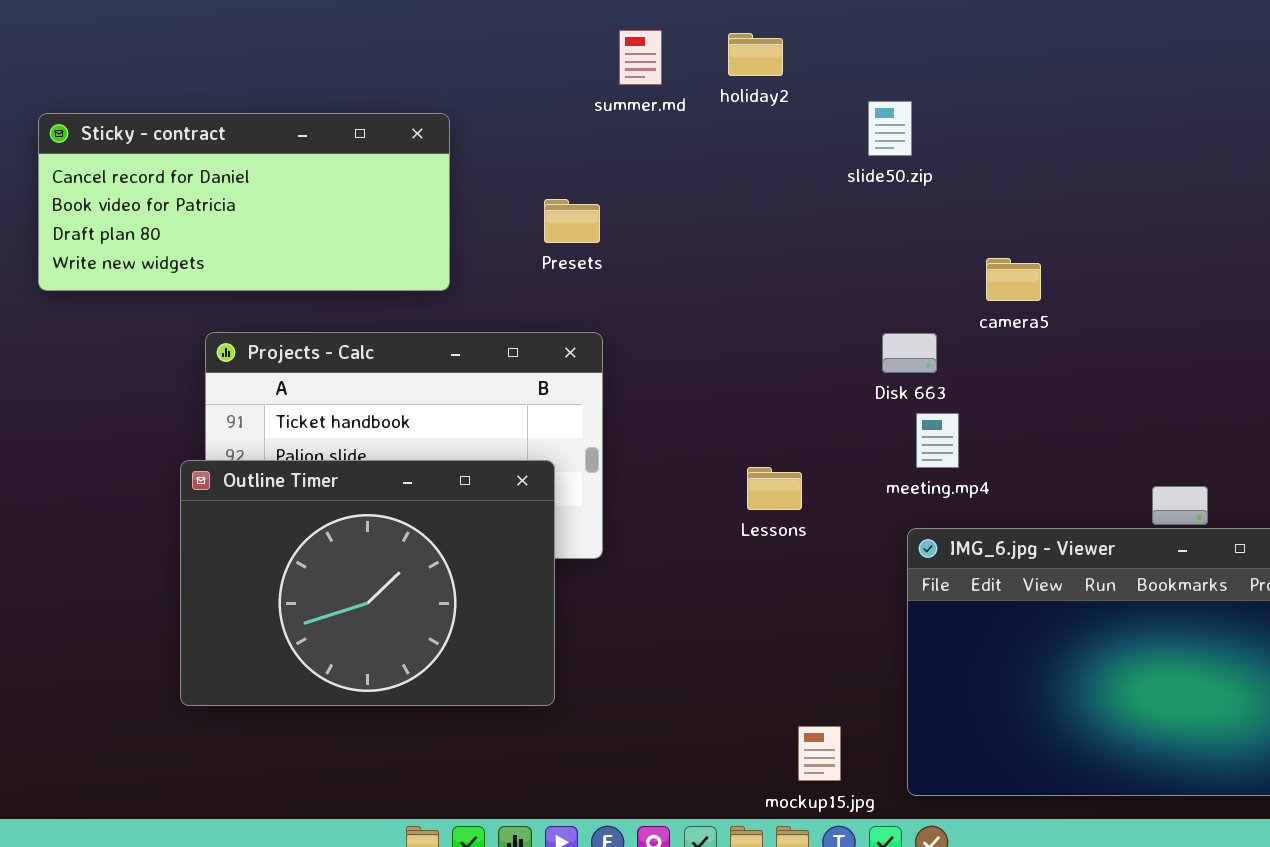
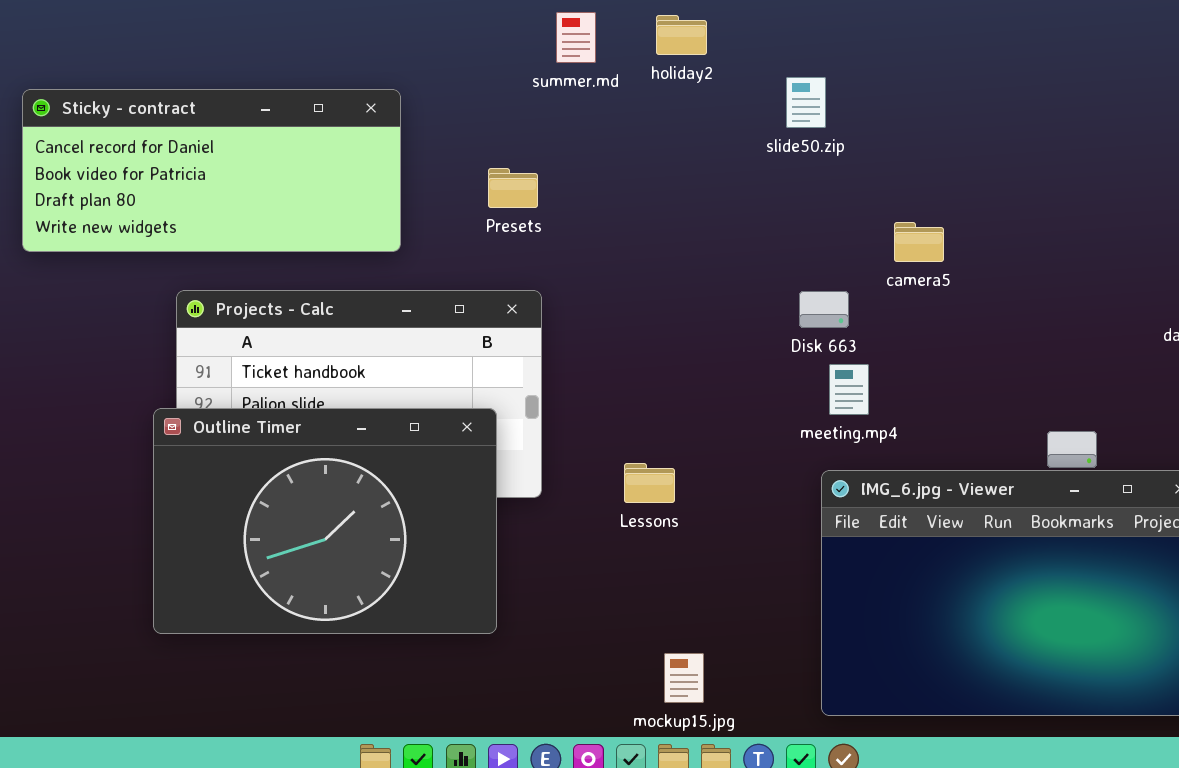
Lessons: [747,467,802,510] -> [624,463,675,503], moved
mockup15.jpg: [798,726,841,781] -> [664,653,704,703], moved

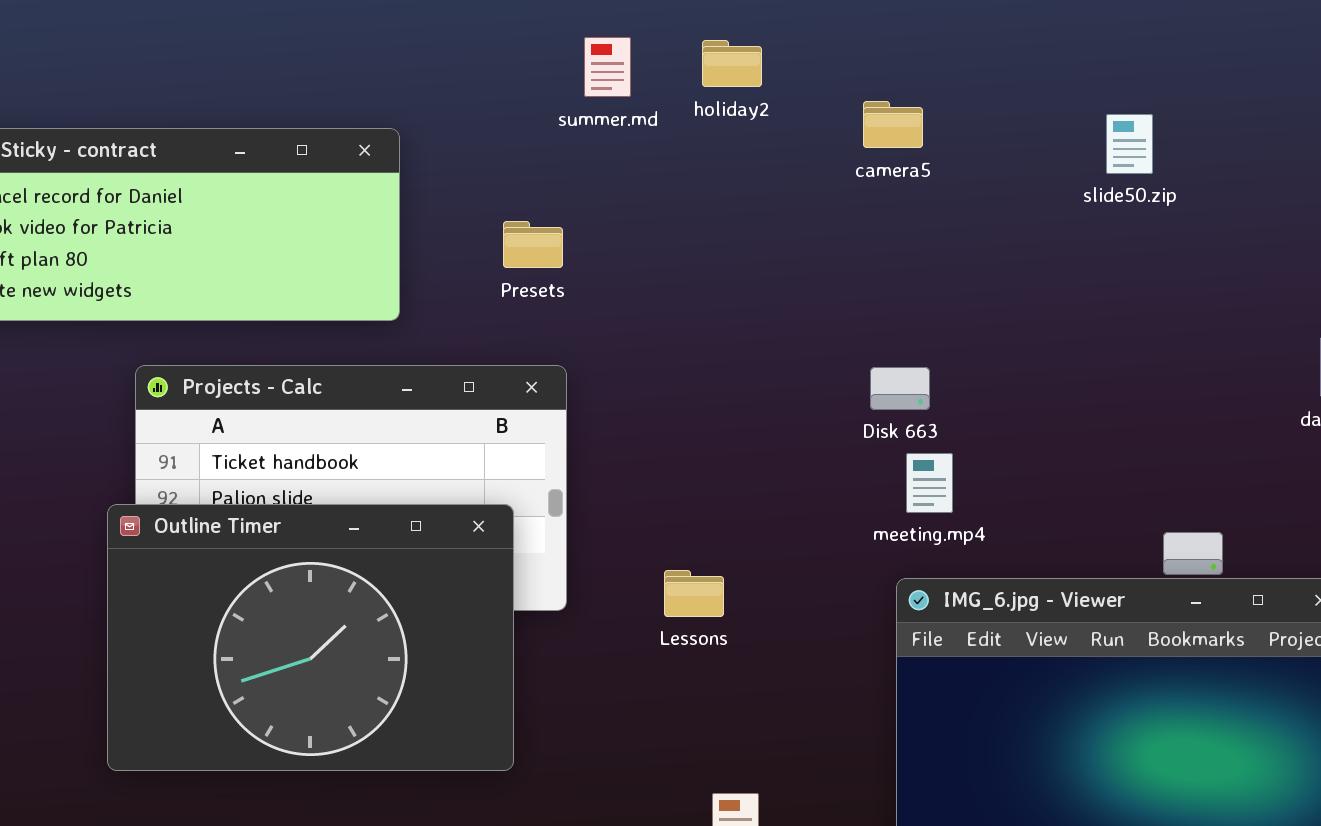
slide50.zip: [786,77,826,128] -> [1106,114,1153,174], moved
camera5: [894,222,944,262] -> [863,101,923,148], moved

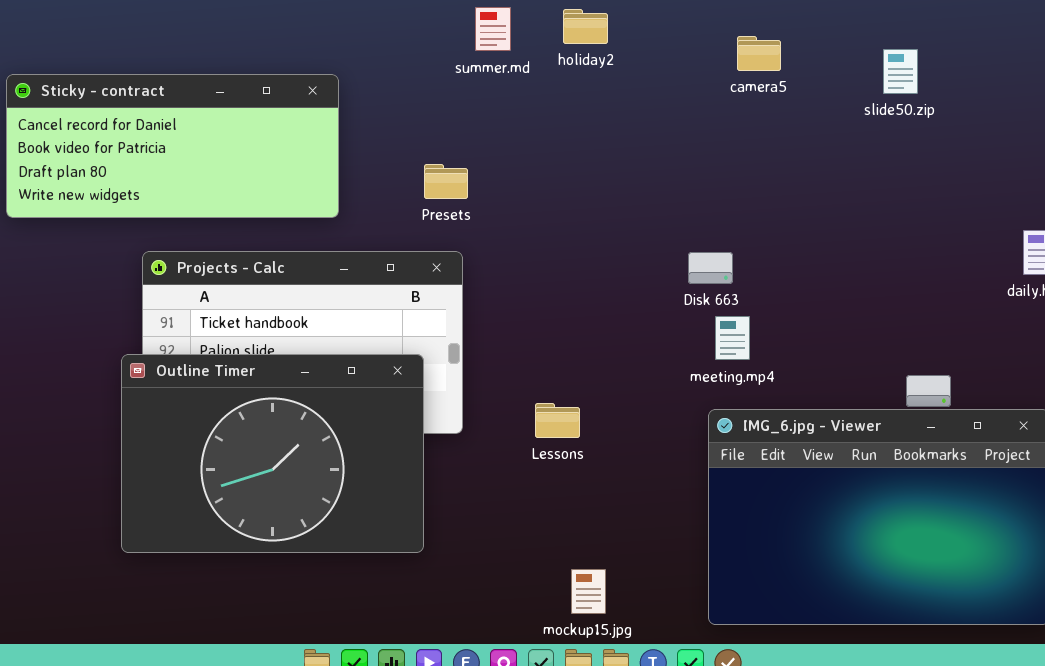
camera5: [863,101,923,148] -> [737,36,781,71], moved
slide50.zip: [1106,114,1153,174] -> [883,49,918,94], moved
Presets: [503,221,563,268] -> [424,164,468,199], moved

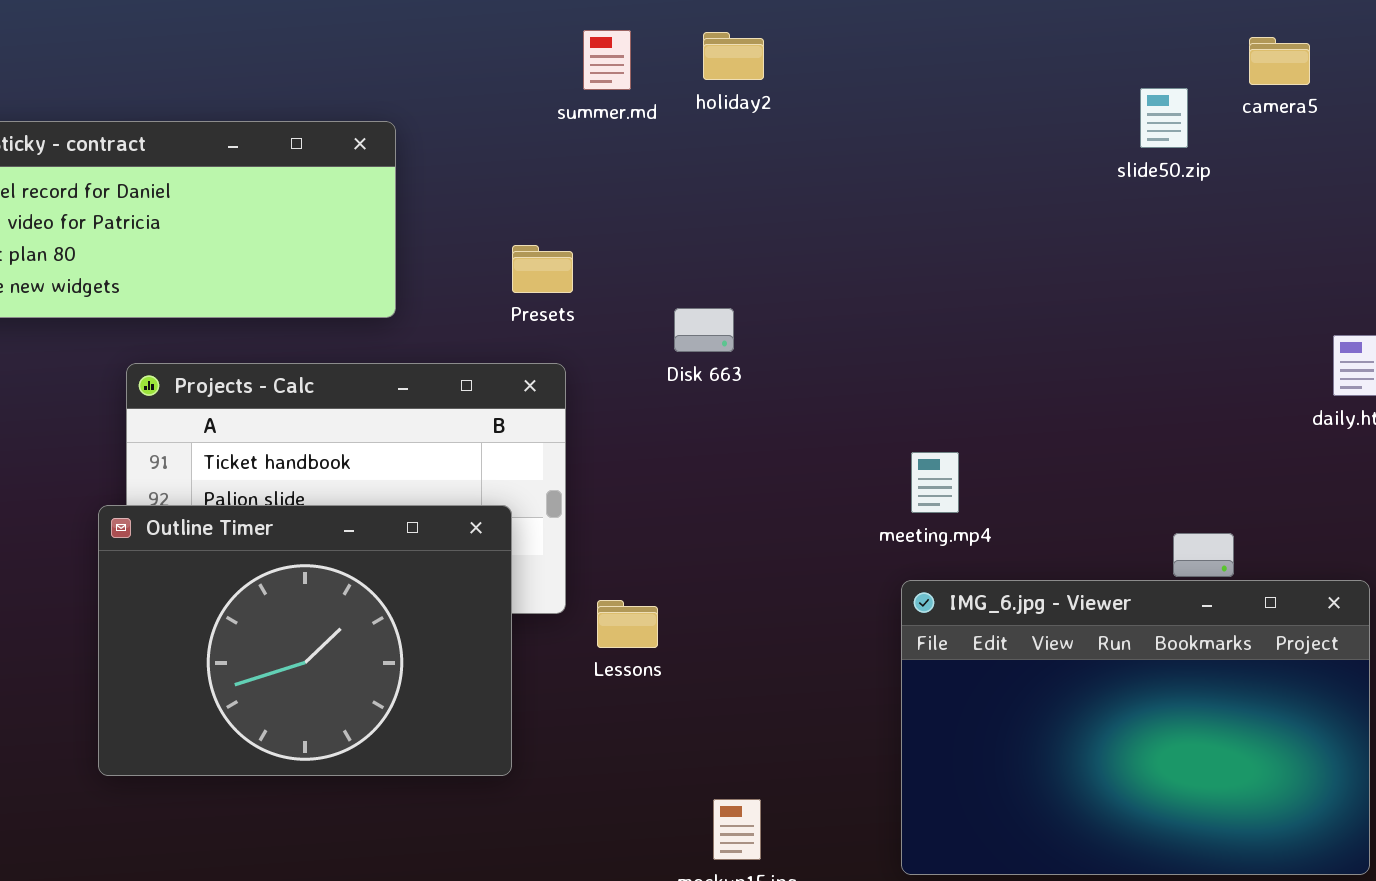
camera5: [737,36,781,71] -> [1249,37,1310,85], moved
Disk 663: [688,252,733,284] -> [674,308,734,352], moved
Lessons: [535,403,580,438] -> [597,600,658,648], moved

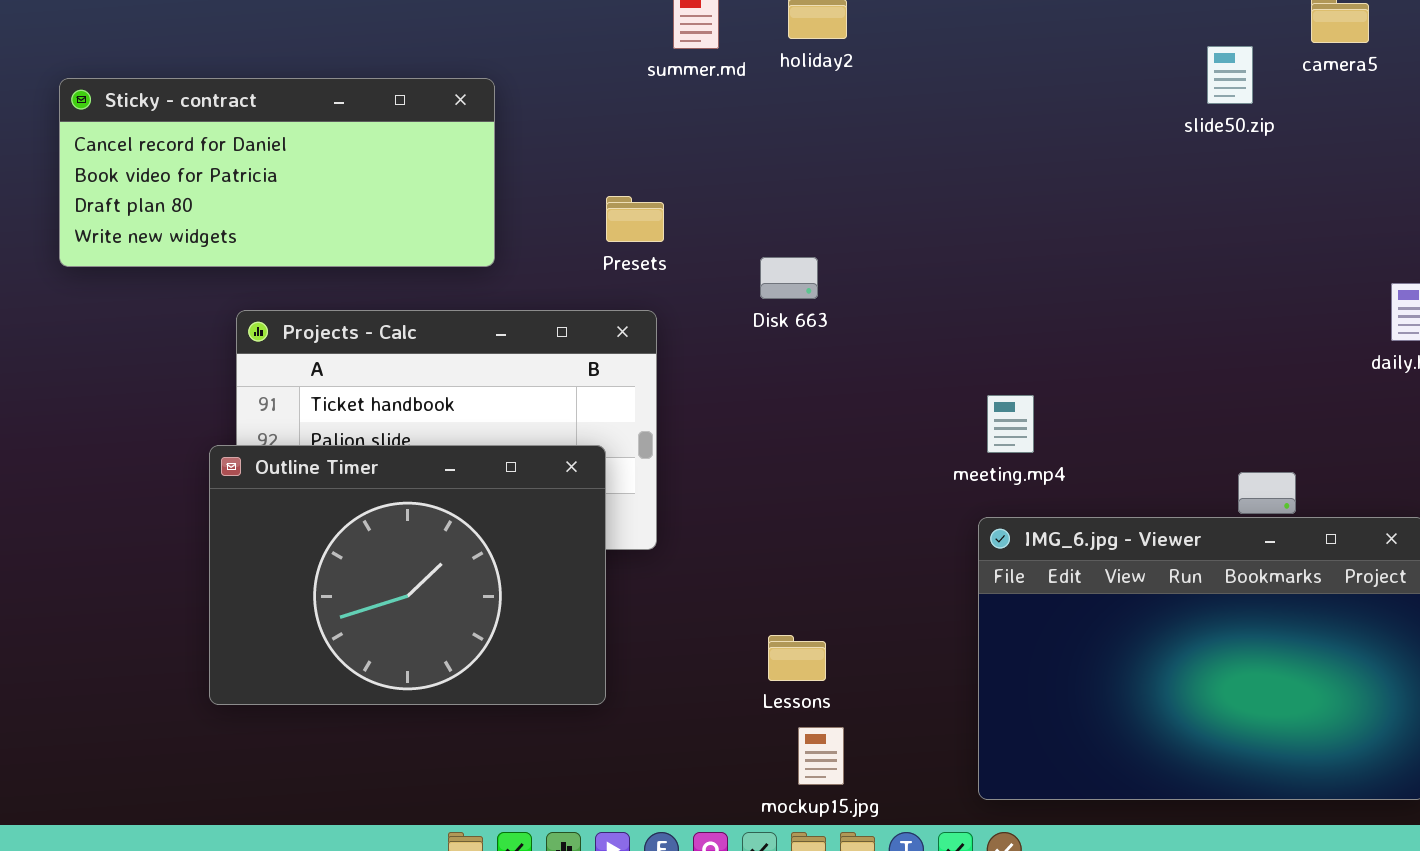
Lessons: [597,600,658,648] -> [768,635,826,681], moved

